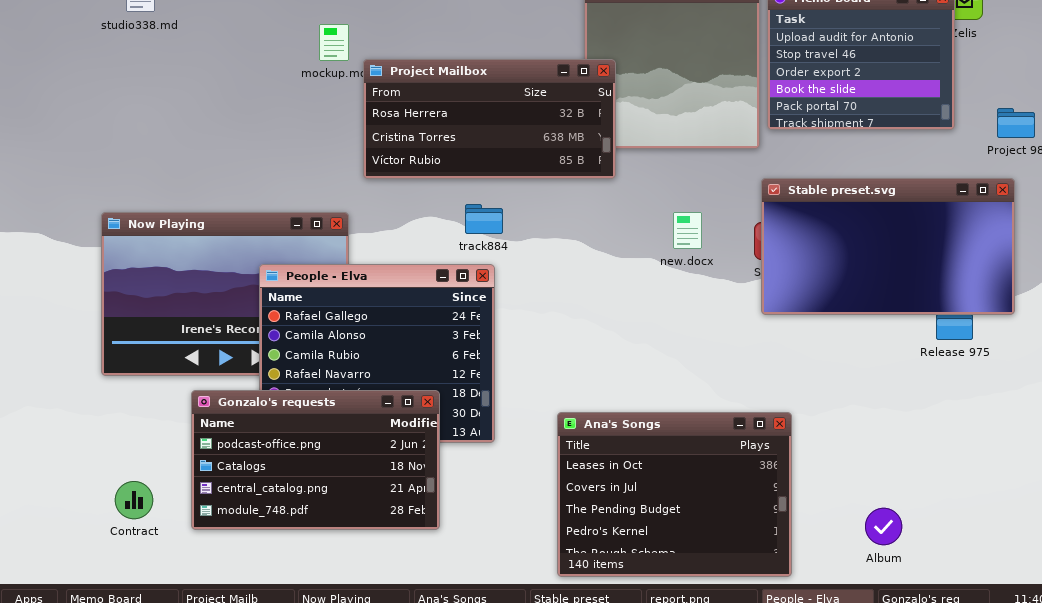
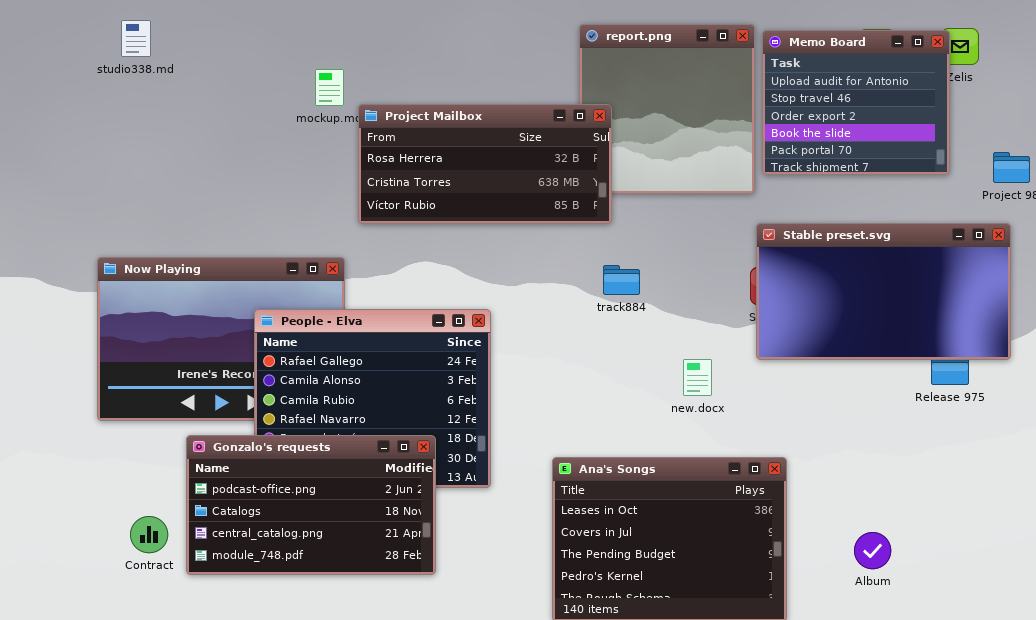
track884: [465,204,503,234] -> [603,265,640,295], moved
new.docx: [673,212,702,249] -> [683,359,712,396], moved
Contract: [115,481,153,519] -> [130,516,168,553], moved
Album: [865,508,902,545] -> [854,532,891,569], moved

